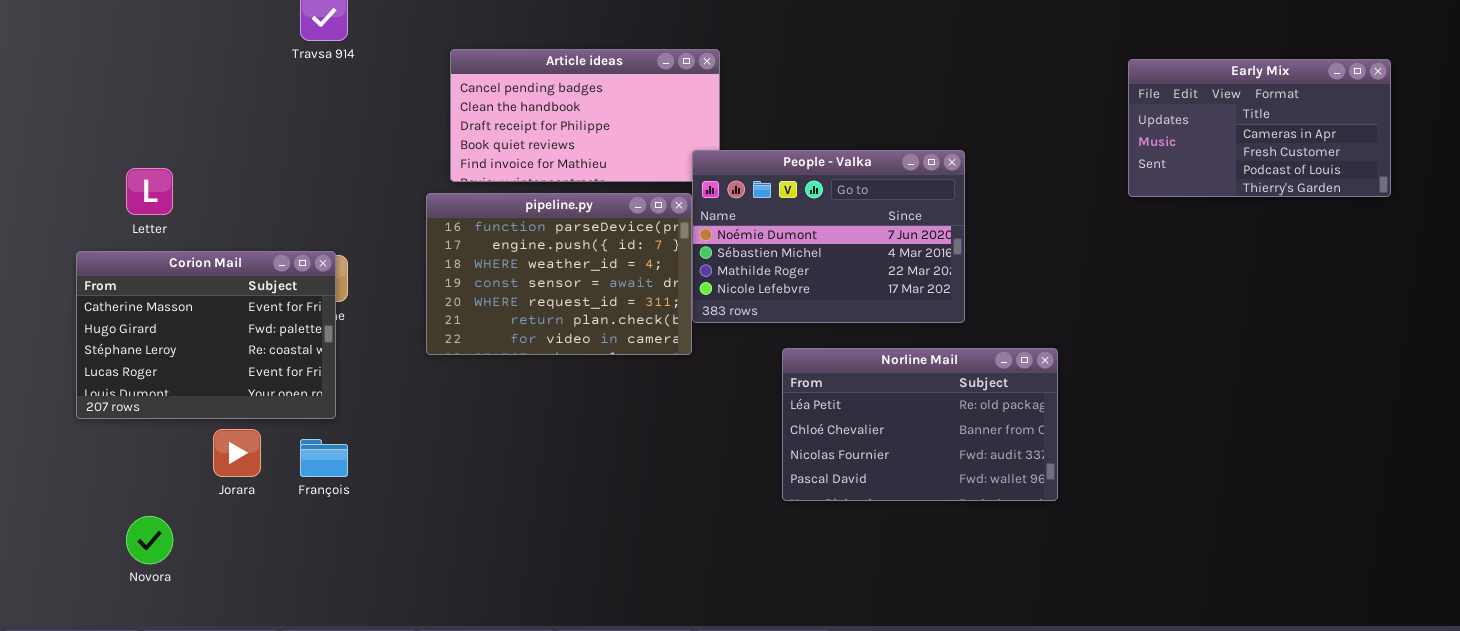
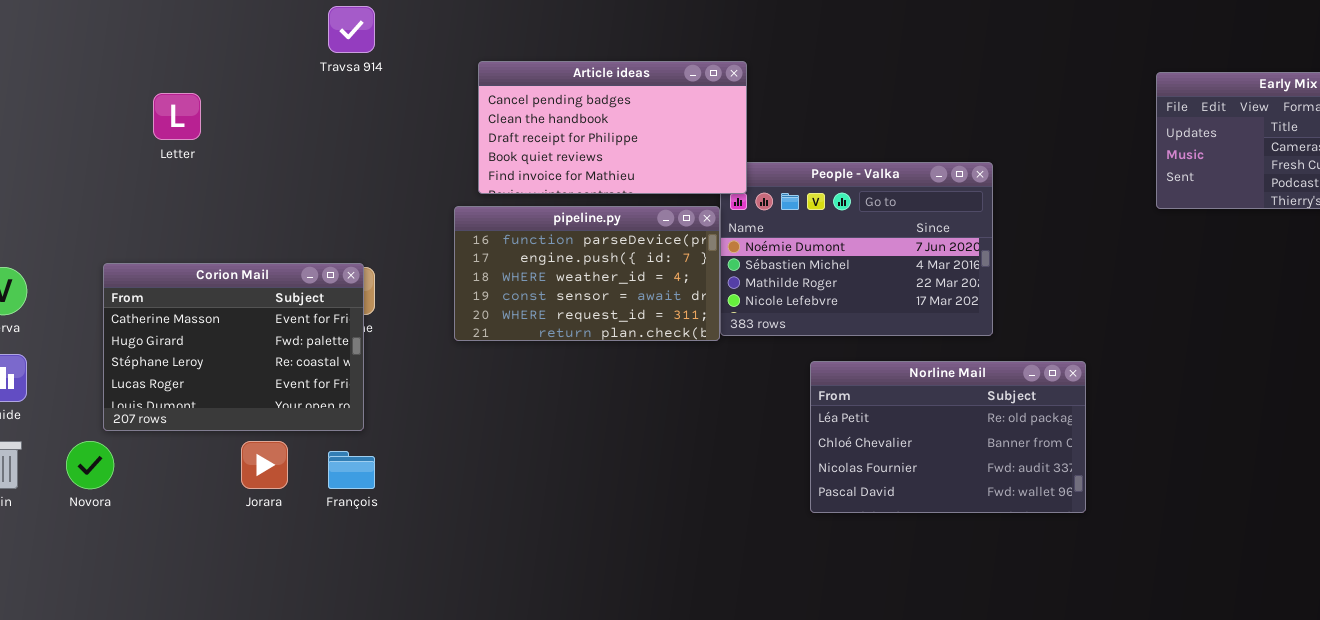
Article ideas: [450,49,720,182] -> [478,61,747,194], raised
Letter: [126,168,173,215] -> [153,93,201,140], moved
pipeline.py: [426,193,692,355] -> [454,206,720,341], resized
Novora: [126,516,173,564] -> [66,441,114,489], moved

